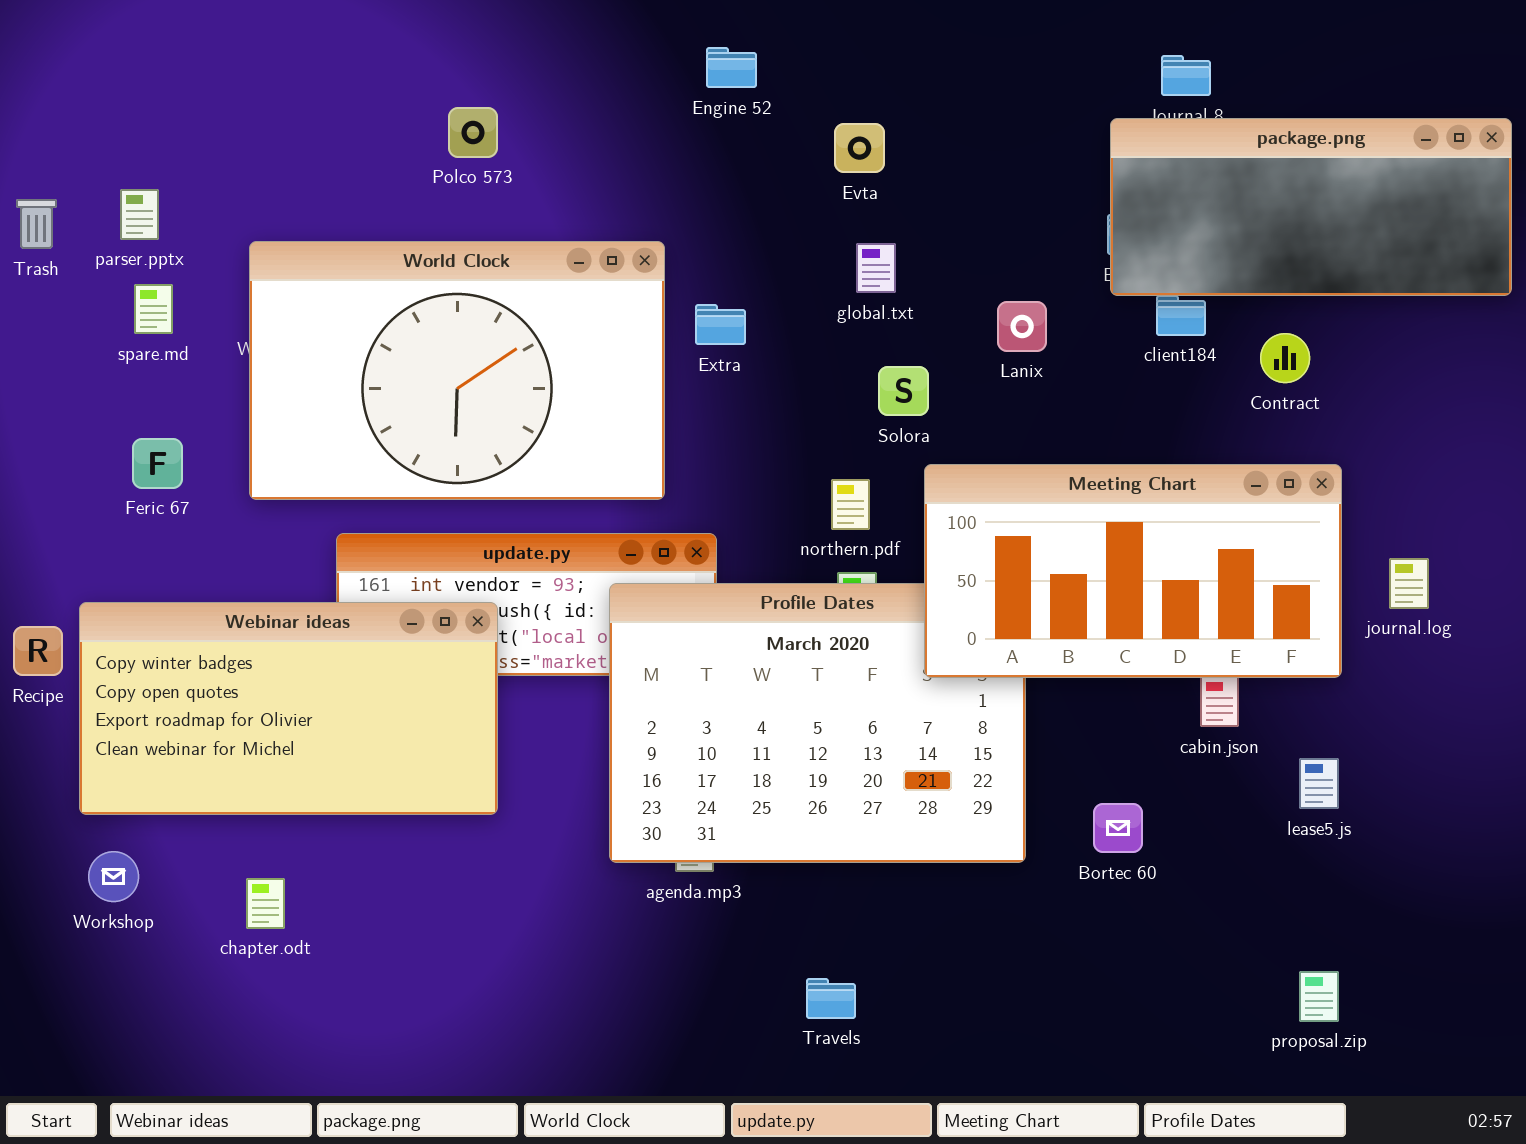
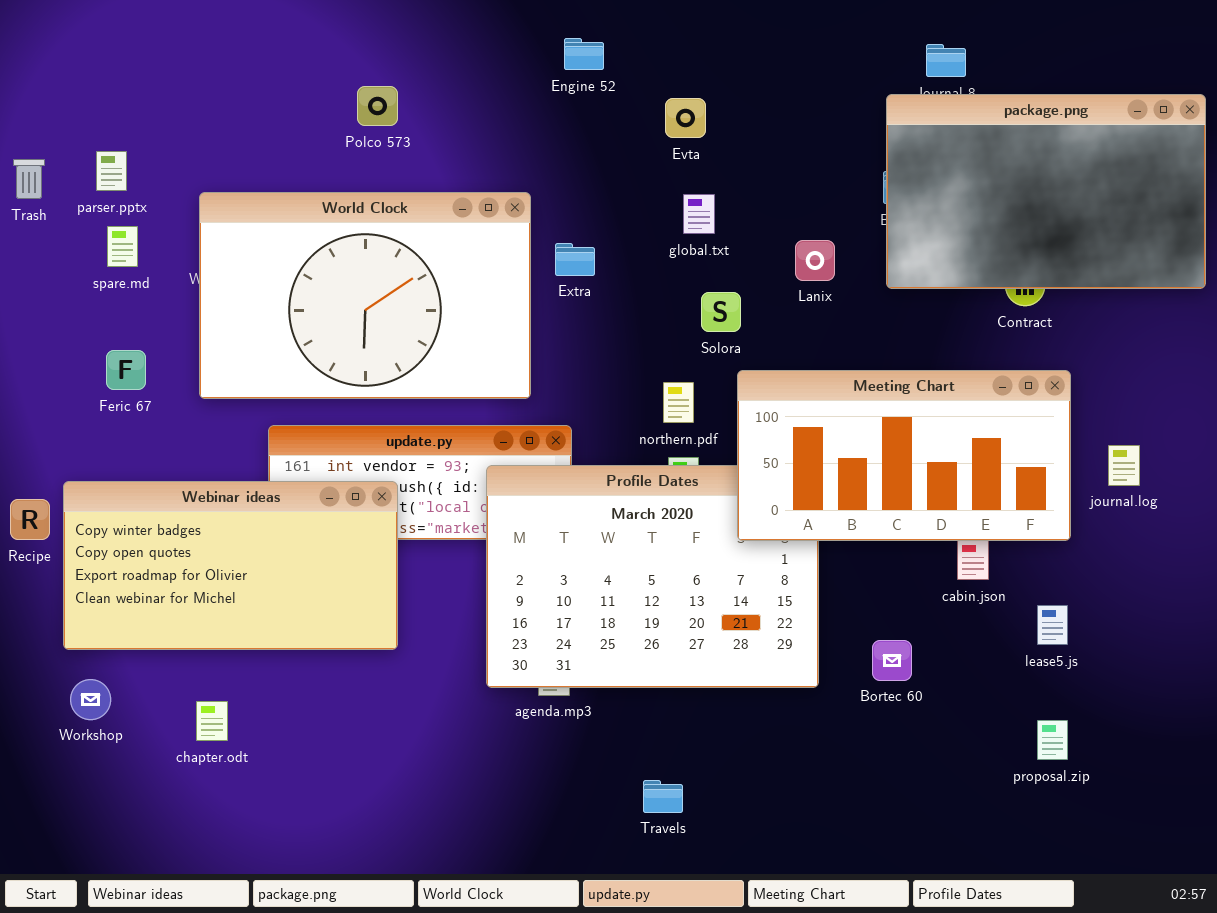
package.png: [1110,118,1512,296] -> [886,94,1206,289], resized
proposal.zip: [1299,971,1339,1022] -> [1037,720,1068,760], moved

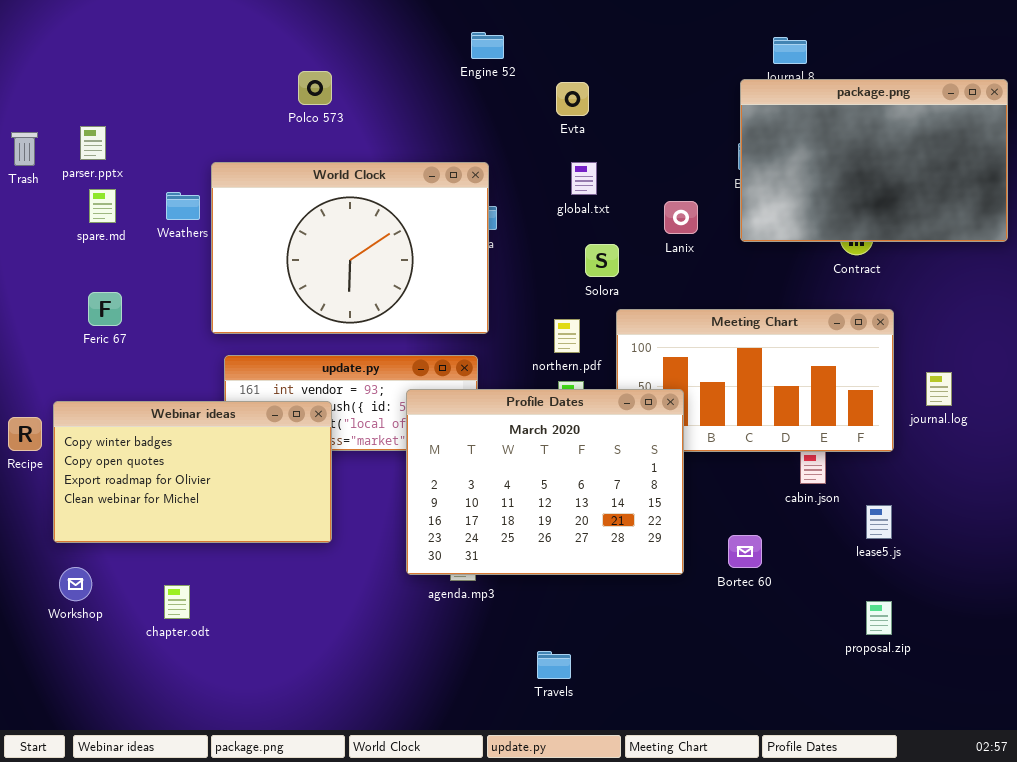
World Clock: [199,192,531,399] -> [211,162,489,334], moved
Profile Dates: [486,465,819,688] -> [406,389,684,575], raised

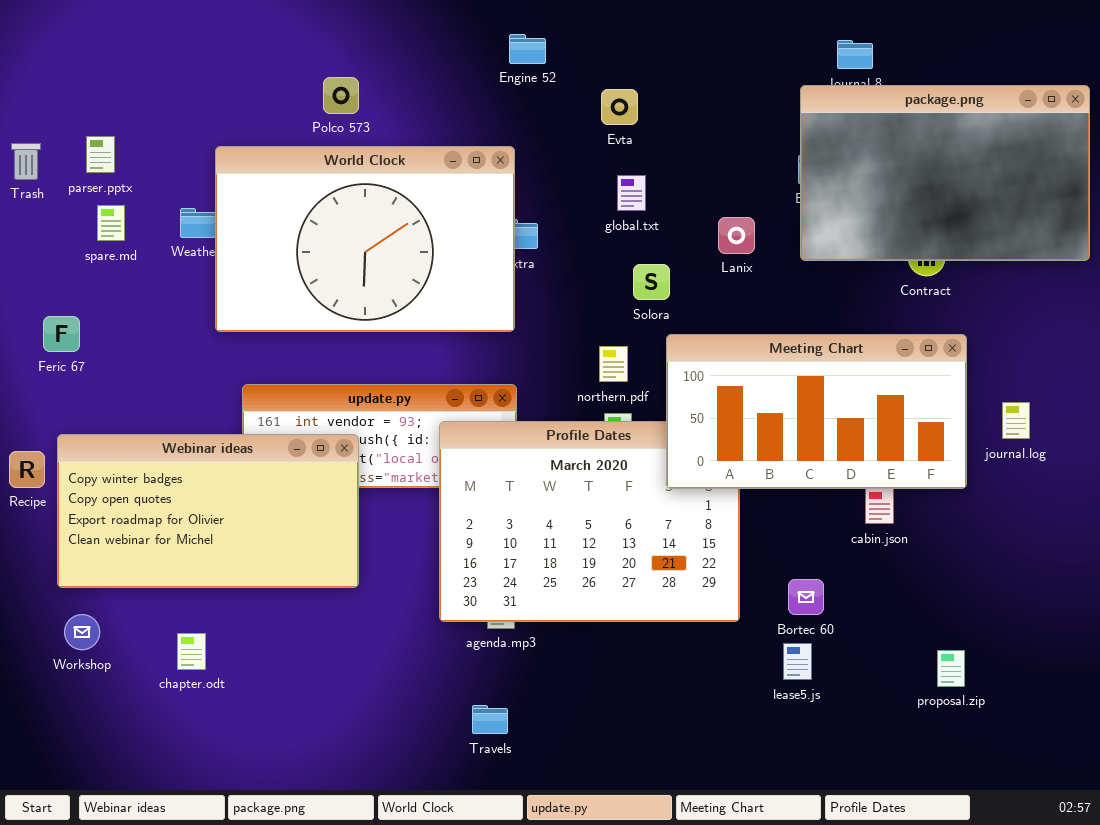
World Clock: [211,162,489,334] -> [215,146,515,332], moved
Feric 67: [88,292,122,326] -> [43,316,80,352], moved
Meeting Chart: [616,309,894,452] -> [666,334,967,489], raised
lease5.js: [866,505,892,539] -> [783,643,812,680], moved
Travels: [537,651,571,679] -> [472,705,508,734], moved

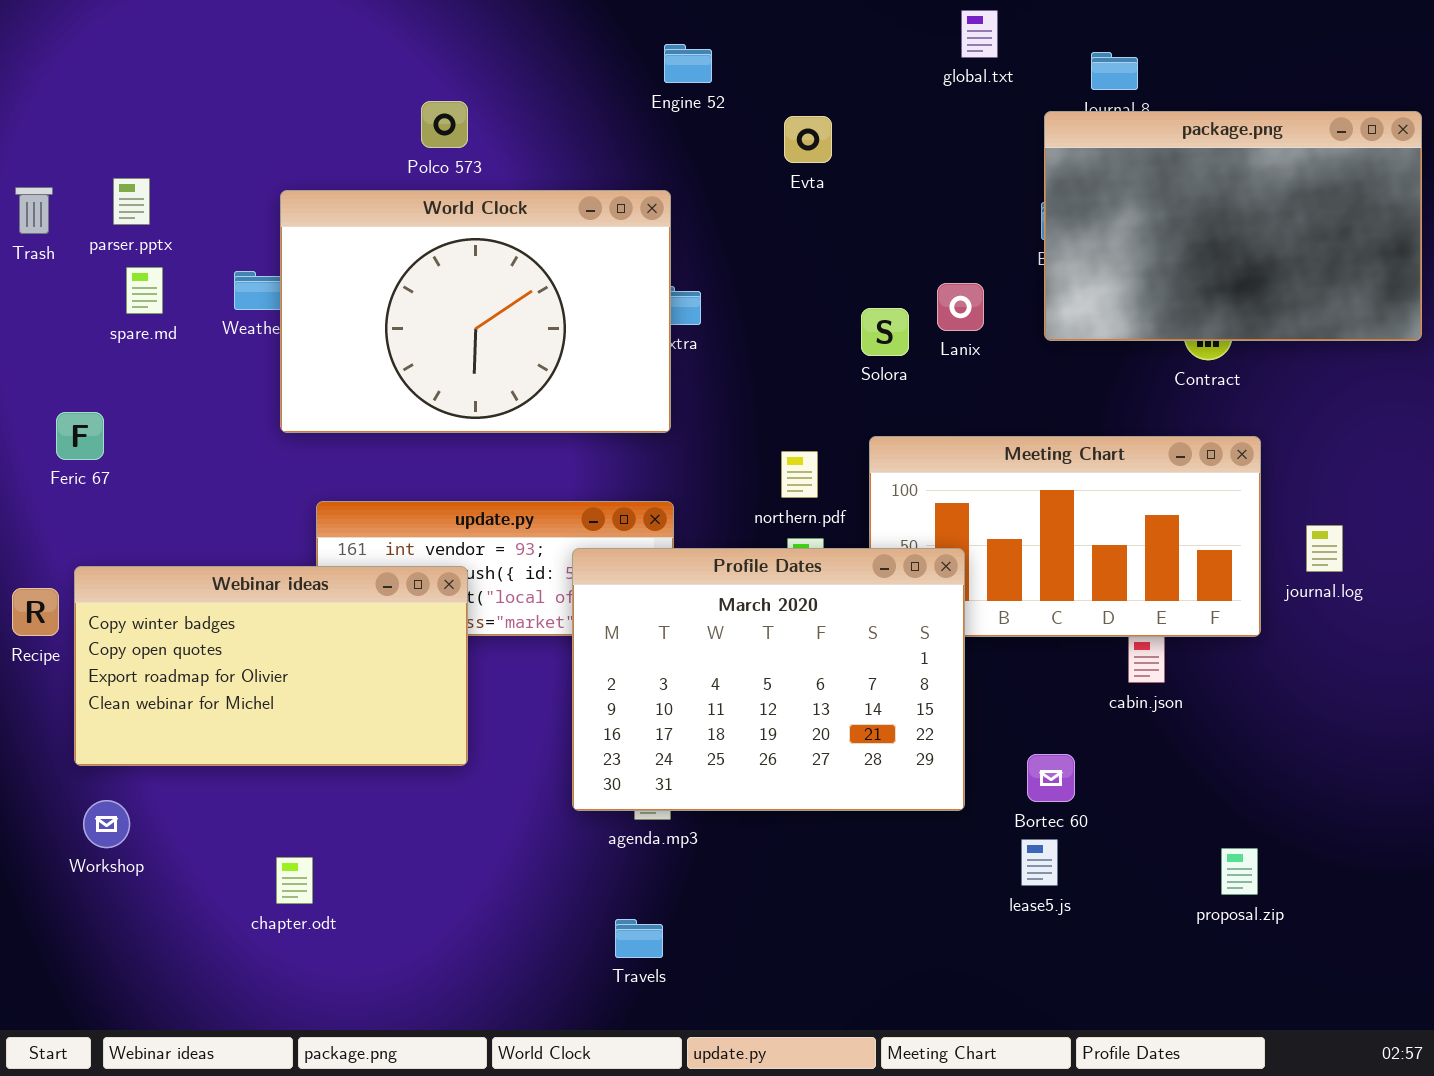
global.txt: [617,175,646,211] -> [961,10,998,58], moved
Solora: [633,264,670,300] -> [861,308,909,356], moved
Profile Dates: [439,421,740,622] -> [572,548,965,811], raised
chapter.odt: [177,633,206,670] -> [276,857,313,904], moved

